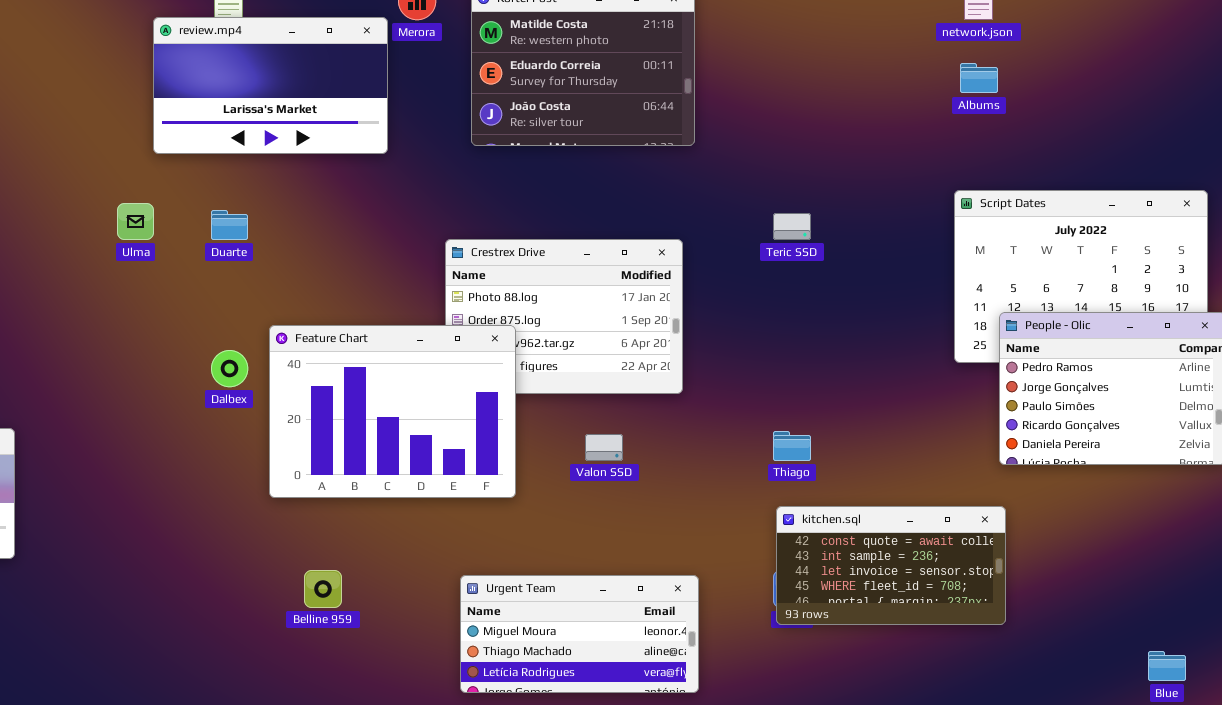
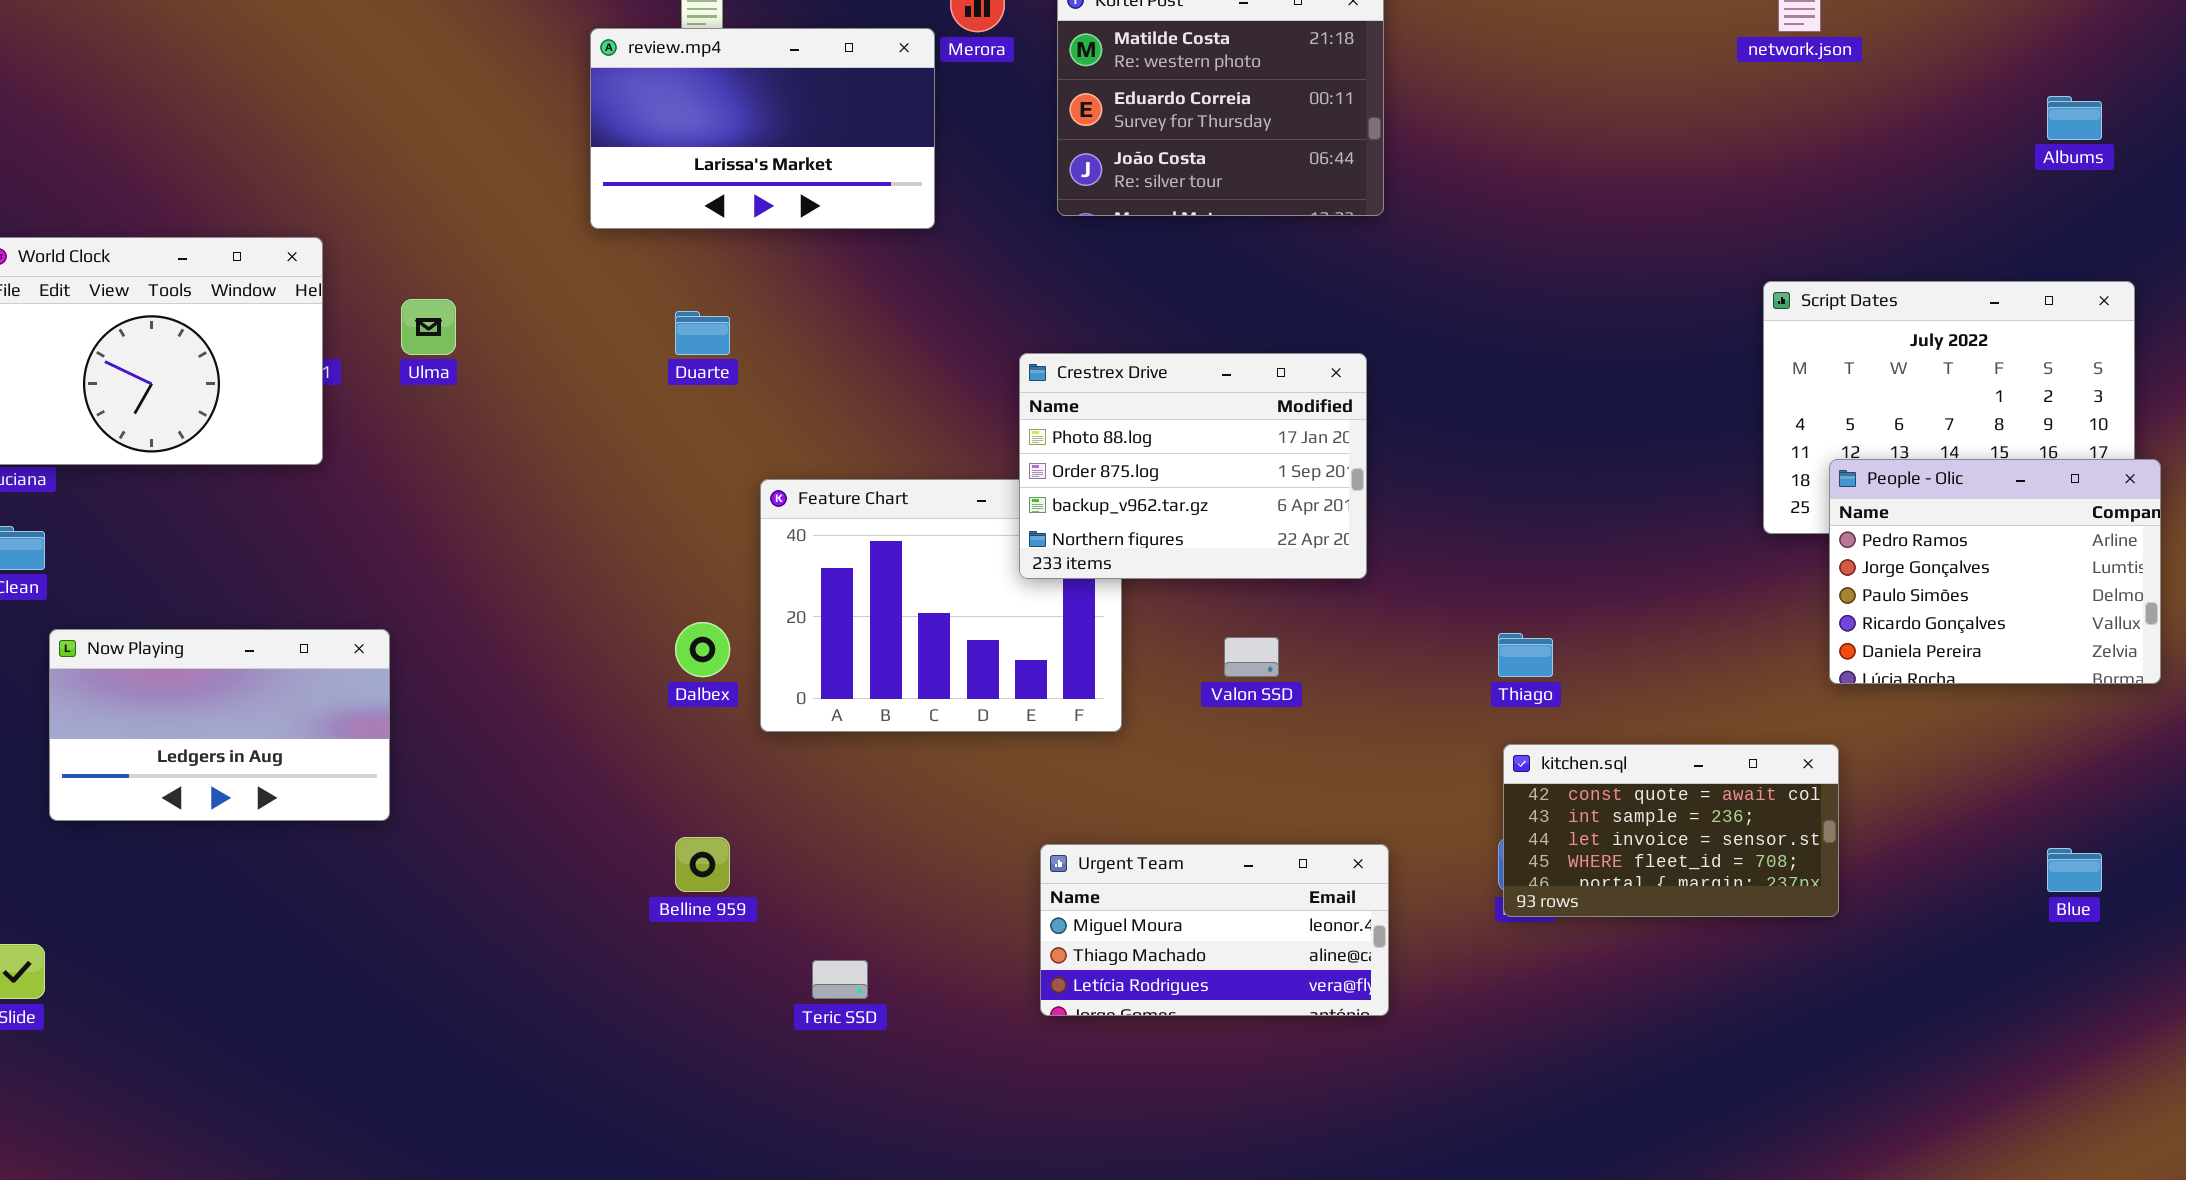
Albums: [960,63,998,93] -> [2047,96,2102,140], moved
Ulma: [117,203,154,240] -> [401,299,456,355], moved
Teric SSD: [773,213,811,240] -> [812,960,868,999], moved
Crestrex Drive: [445,239,683,394] -> [1019,353,1367,579], raised
Dalbex: [211,350,248,387] -> [675,622,730,677], moved
Belline 959: [304,570,342,608] -> [675,837,730,892], moved
Blue: [1148,651,1186,681] -> [2047,848,2102,892], moved

